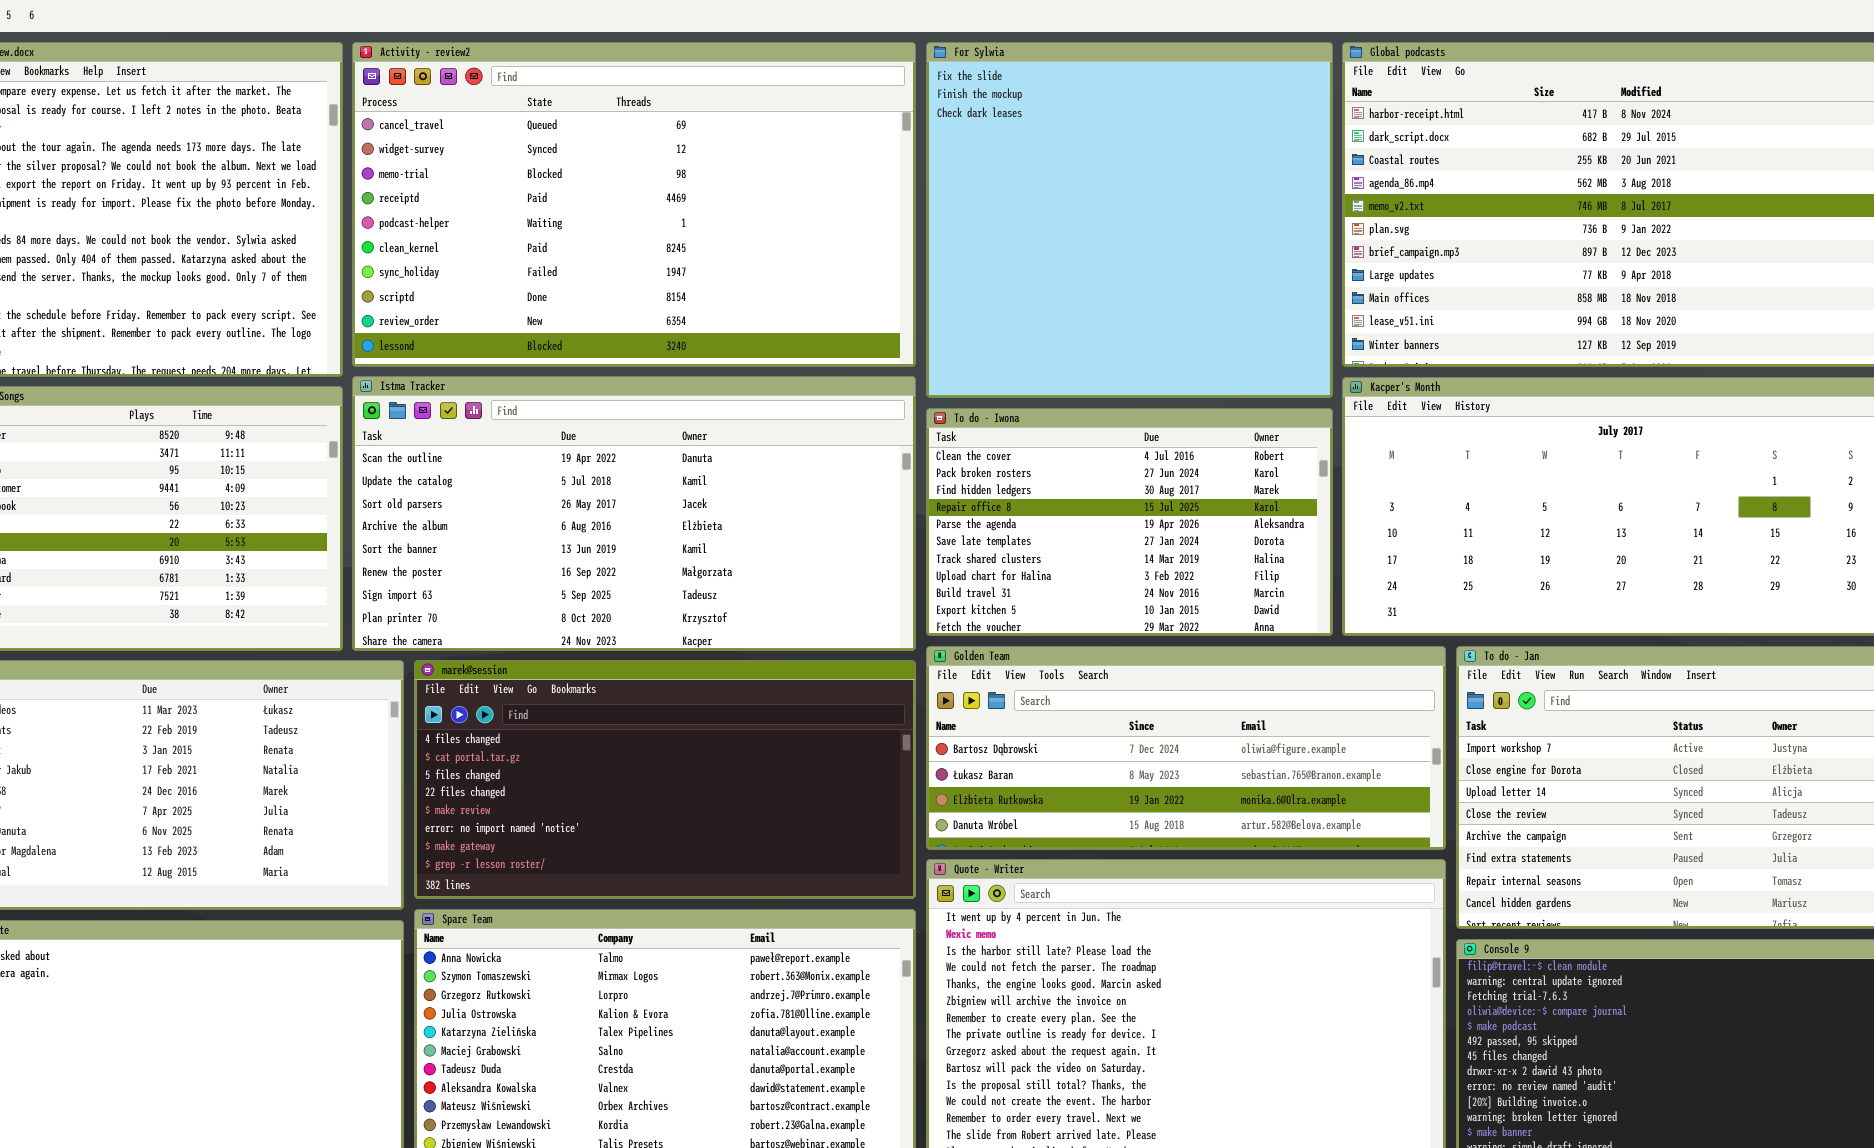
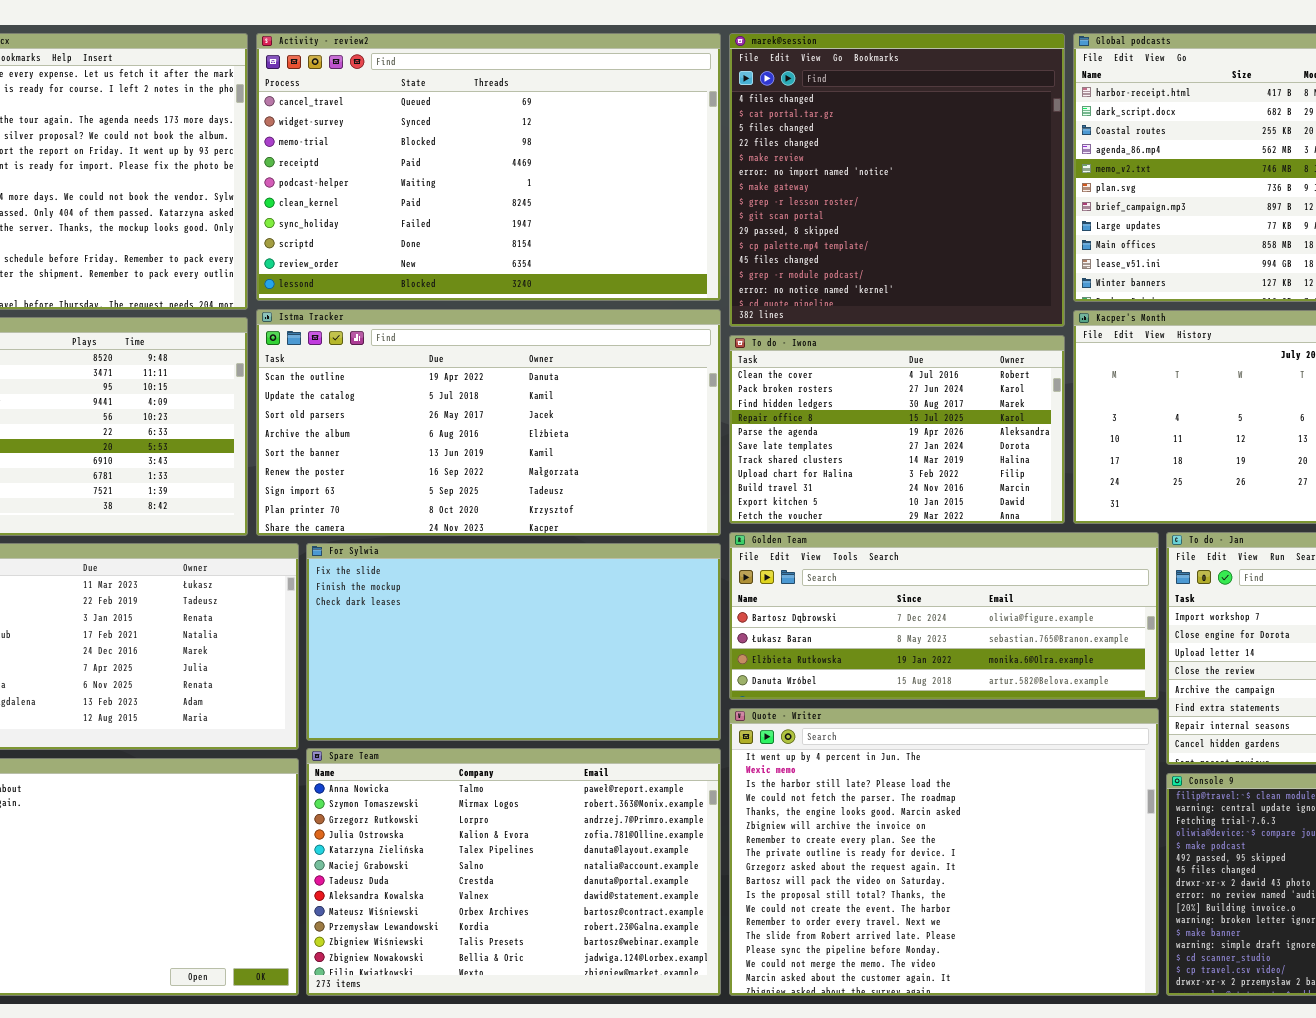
For Sylwia: [926,42,1333,398] -> [306,543,721,741], moved, resized
marek@session: [414,660,916,899] -> [729,33,1065,327], moved, resized

